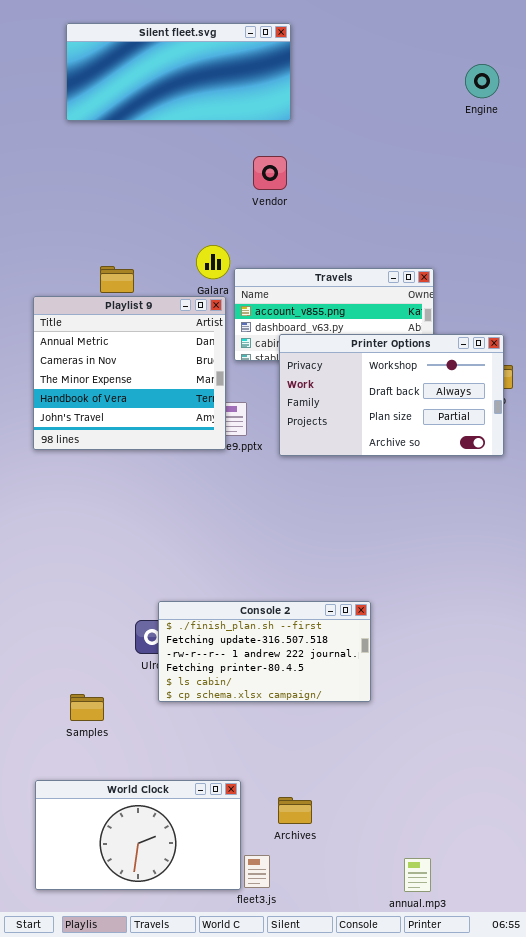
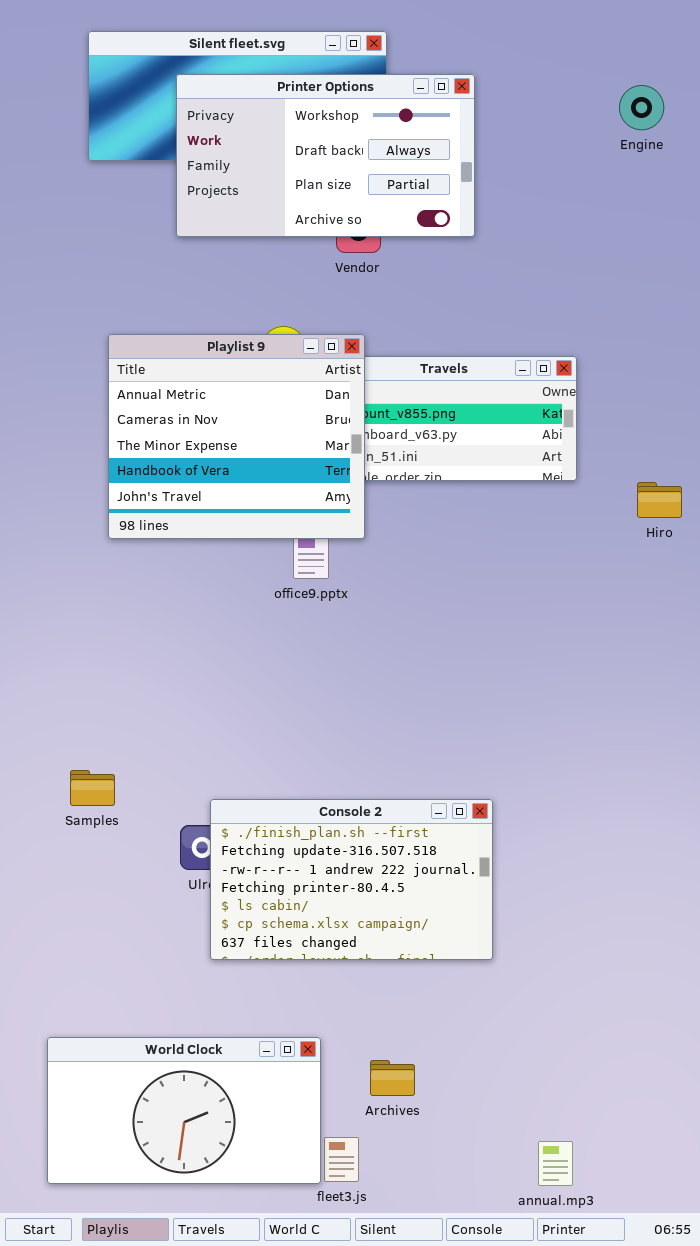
Playlist 9: [33,296,226,450] -> [108,334,365,539], moved
Printer Options: [279,334,504,456] -> [176,74,475,237], moved
Console 2: [158,601,371,702] -> [210,799,493,960], resized
Samples: [70,694,104,721] -> [70,770,115,806], moved

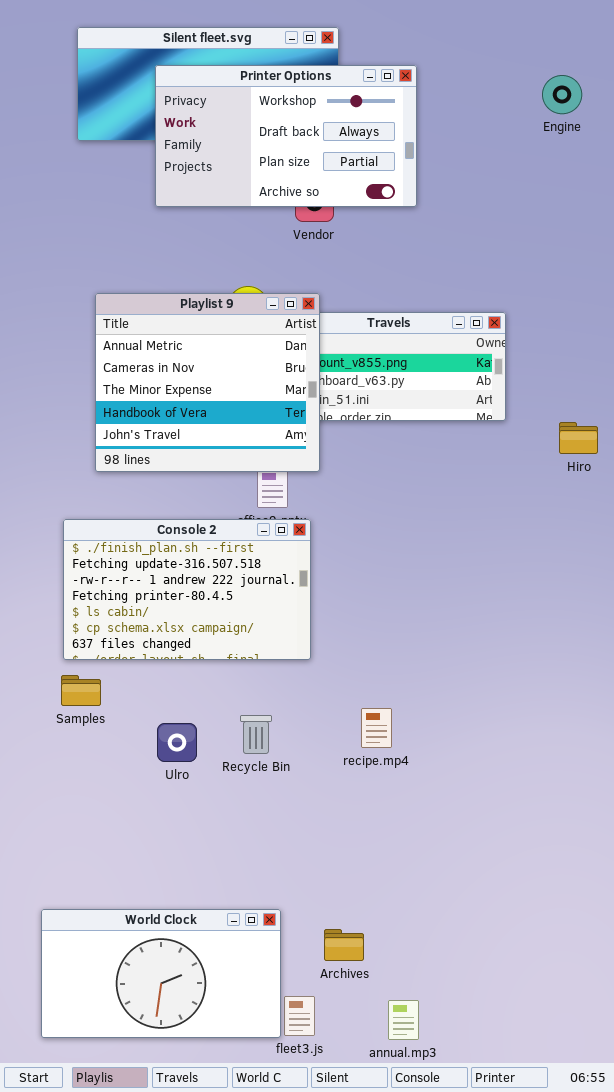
Console 2: [210,799,493,960] -> [63,519,311,660], moved
annual.mp3: [538,1141,573,1186] -> [388,1000,419,1040], moved

